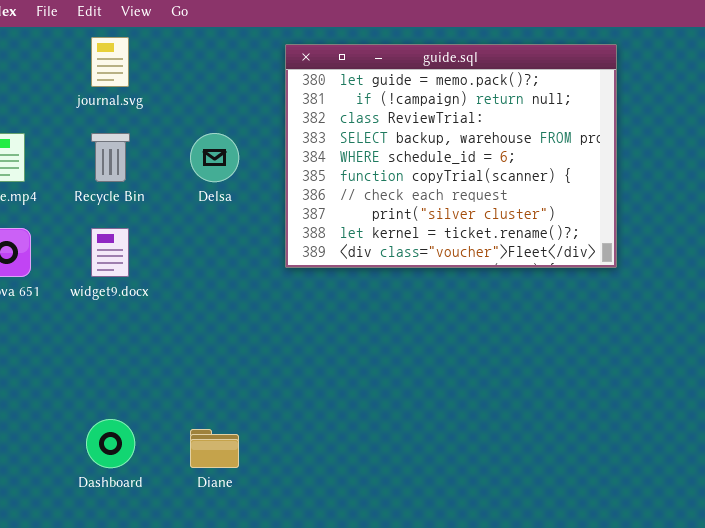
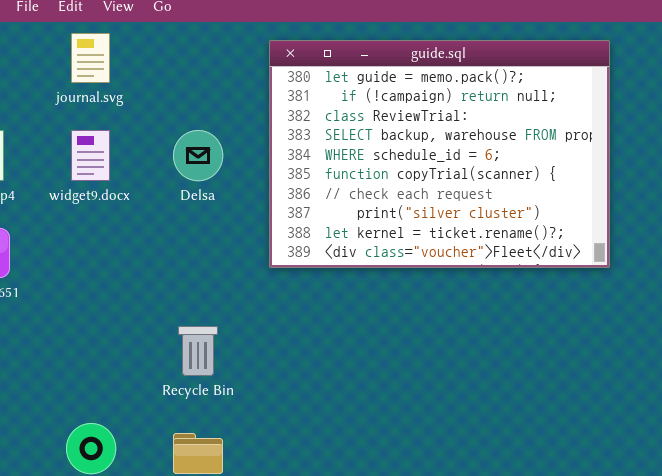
Recycle Bin: [91,133,130,182] -> [178,326,218,376], moved
widget9.docx: [91,228,129,277] -> [71,130,110,181], moved

